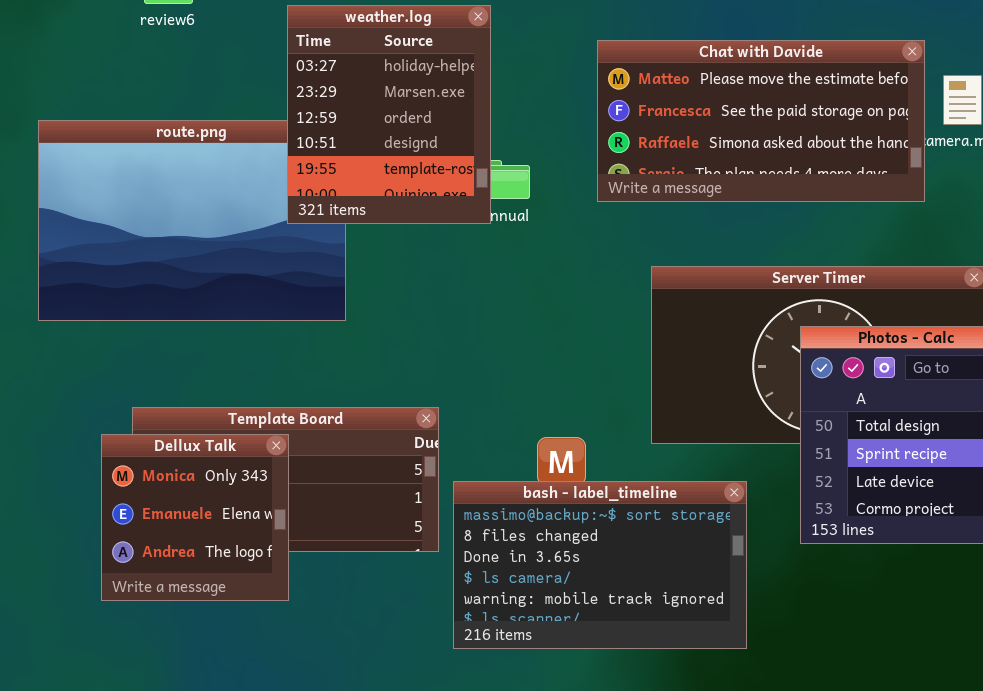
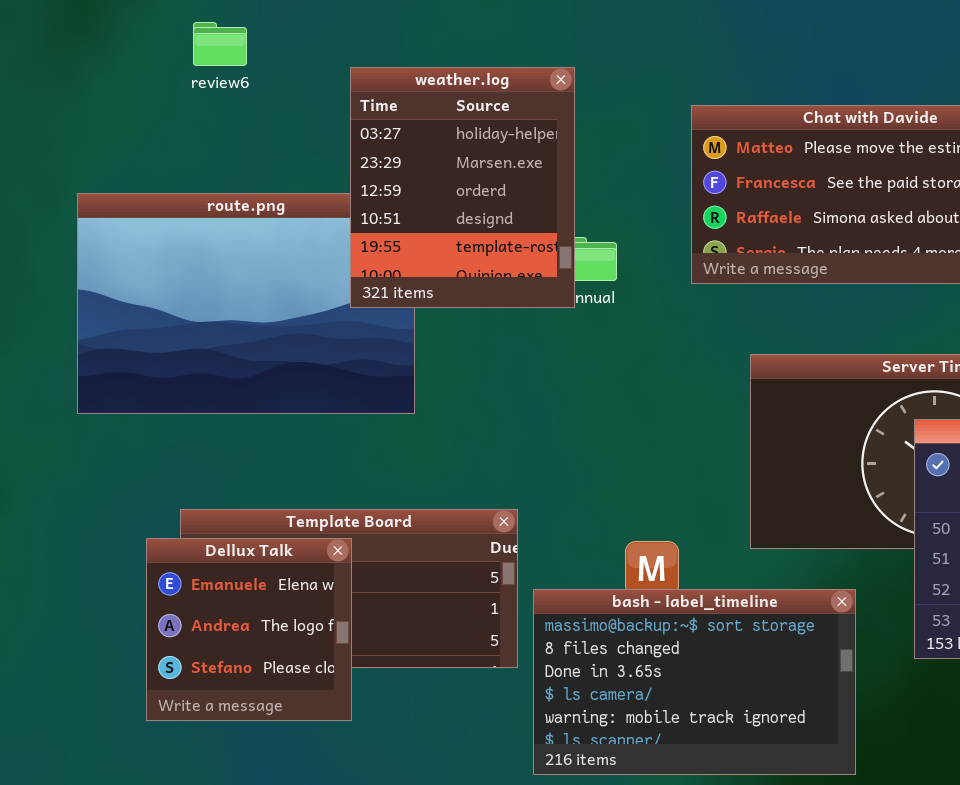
Dellux Talk: [101,434,289,601] -> [146,538,352,721], scrolled down 1 row

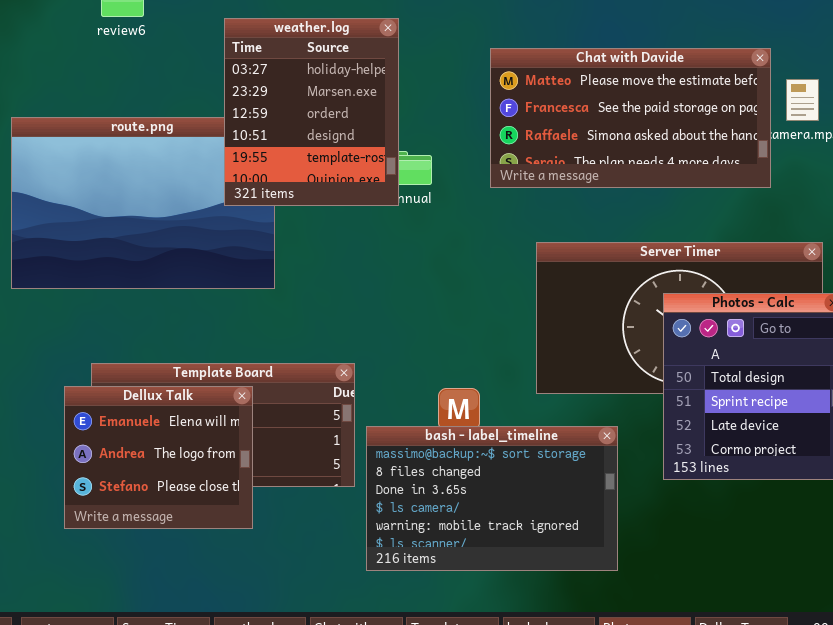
Dellux Talk: [146,538,352,721] -> [64,386,253,529], resized

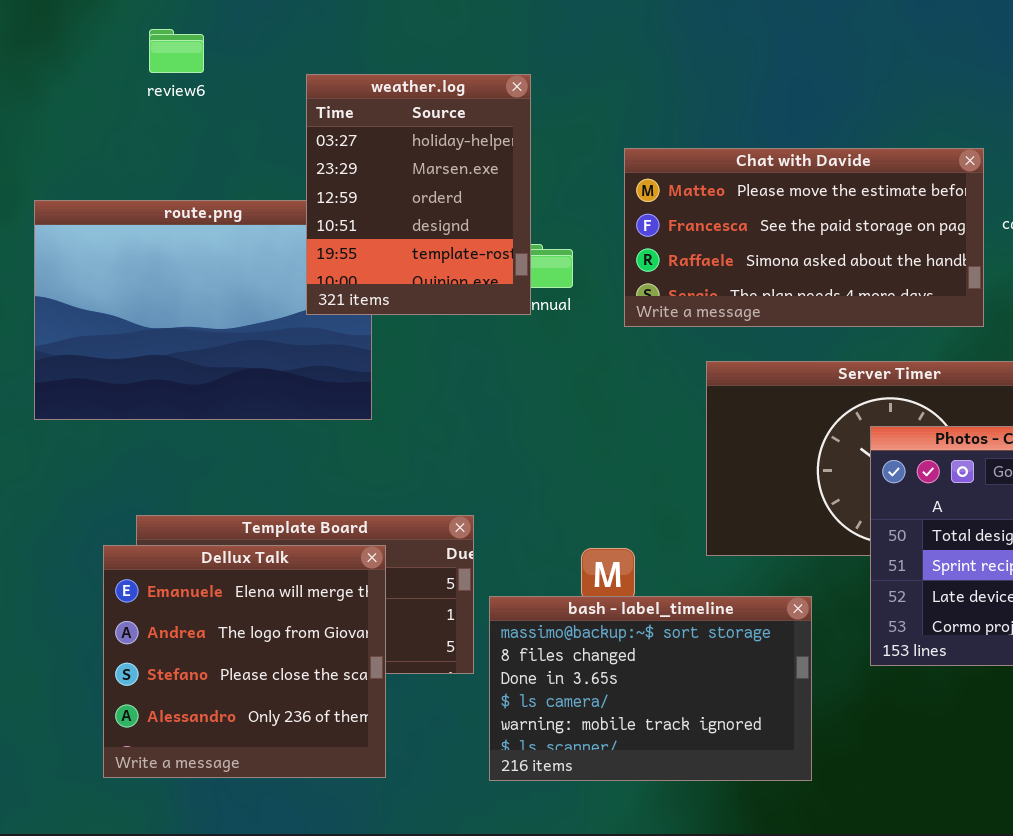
Chat with Davide: [490,48,771,188] -> [624,148,984,327], moved
Dellux Talk: [64,386,253,529] -> [103,545,386,778], resized

